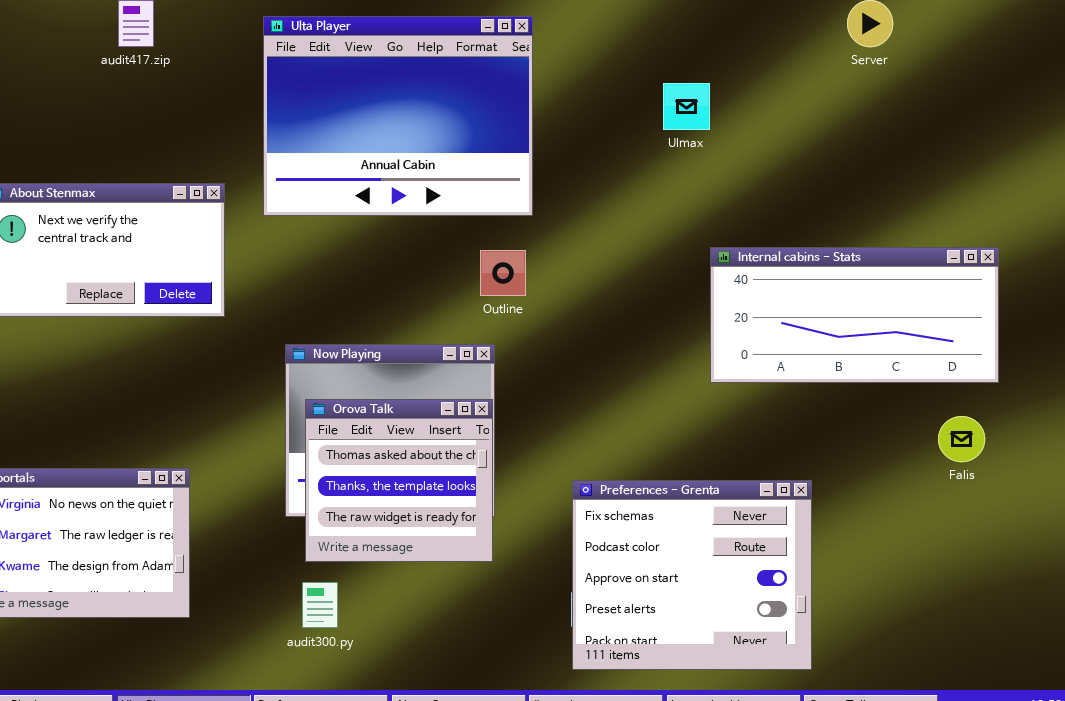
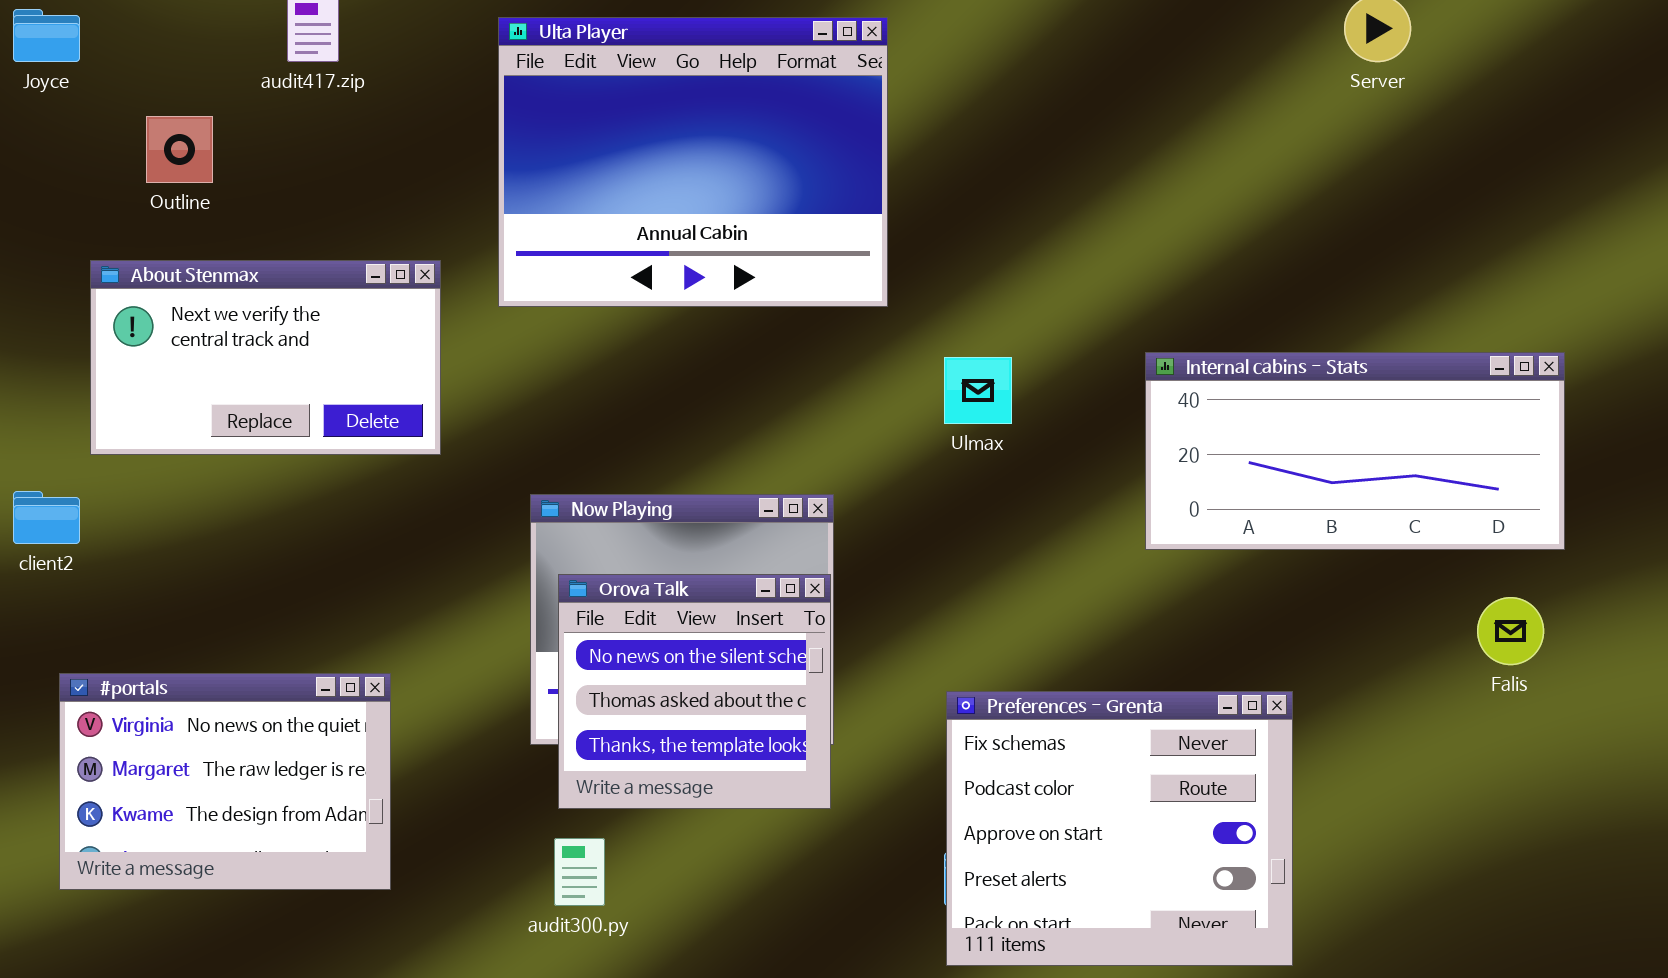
Ulmax: [663,83,710,130] -> [944,357,1012,424], moved
Outline: [480,250,526,296] -> [146,116,213,183], moved
Orova Talk: [305,399,493,562] -> [558,574,831,809], scrolled up 1 row

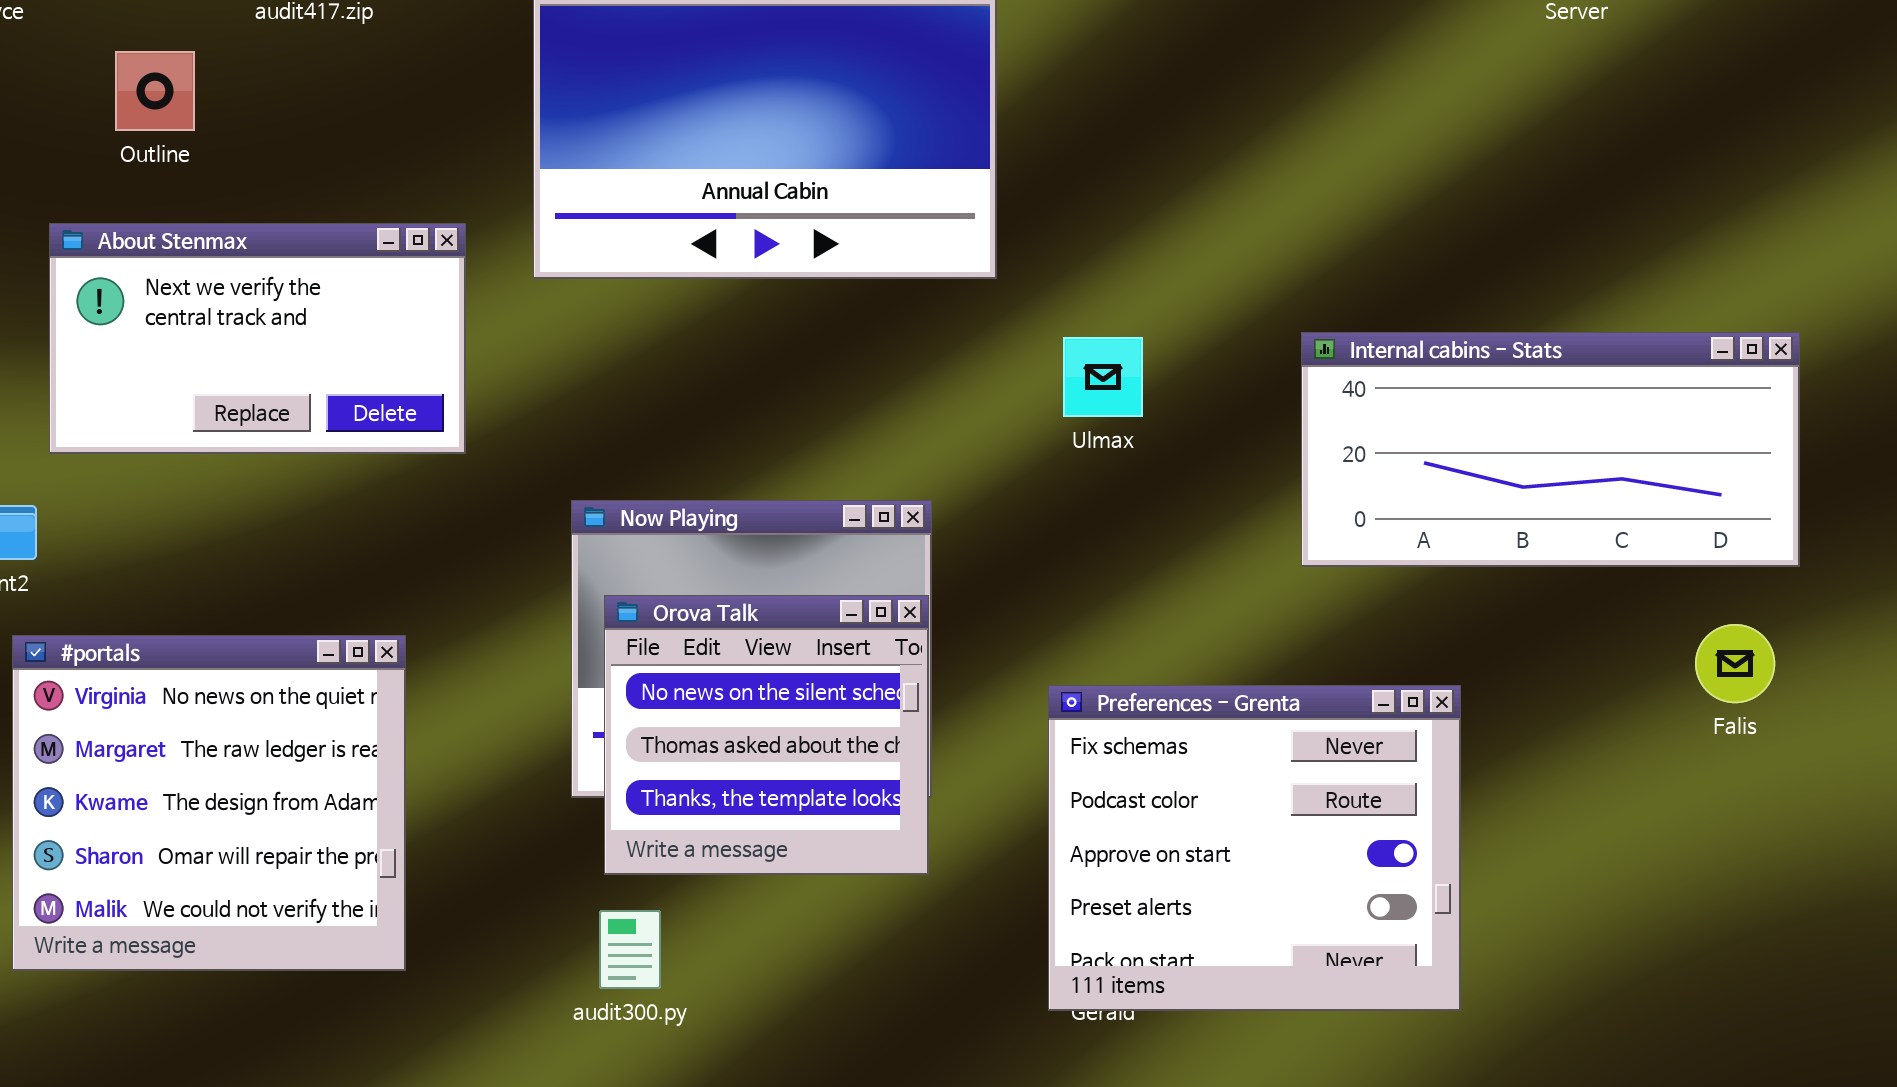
#portals: [59,673,391,890] -> [12,635,406,971], resized
Preferences - Grenta: [946,691,1293,966] -> [1048,685,1461,1011], moved

